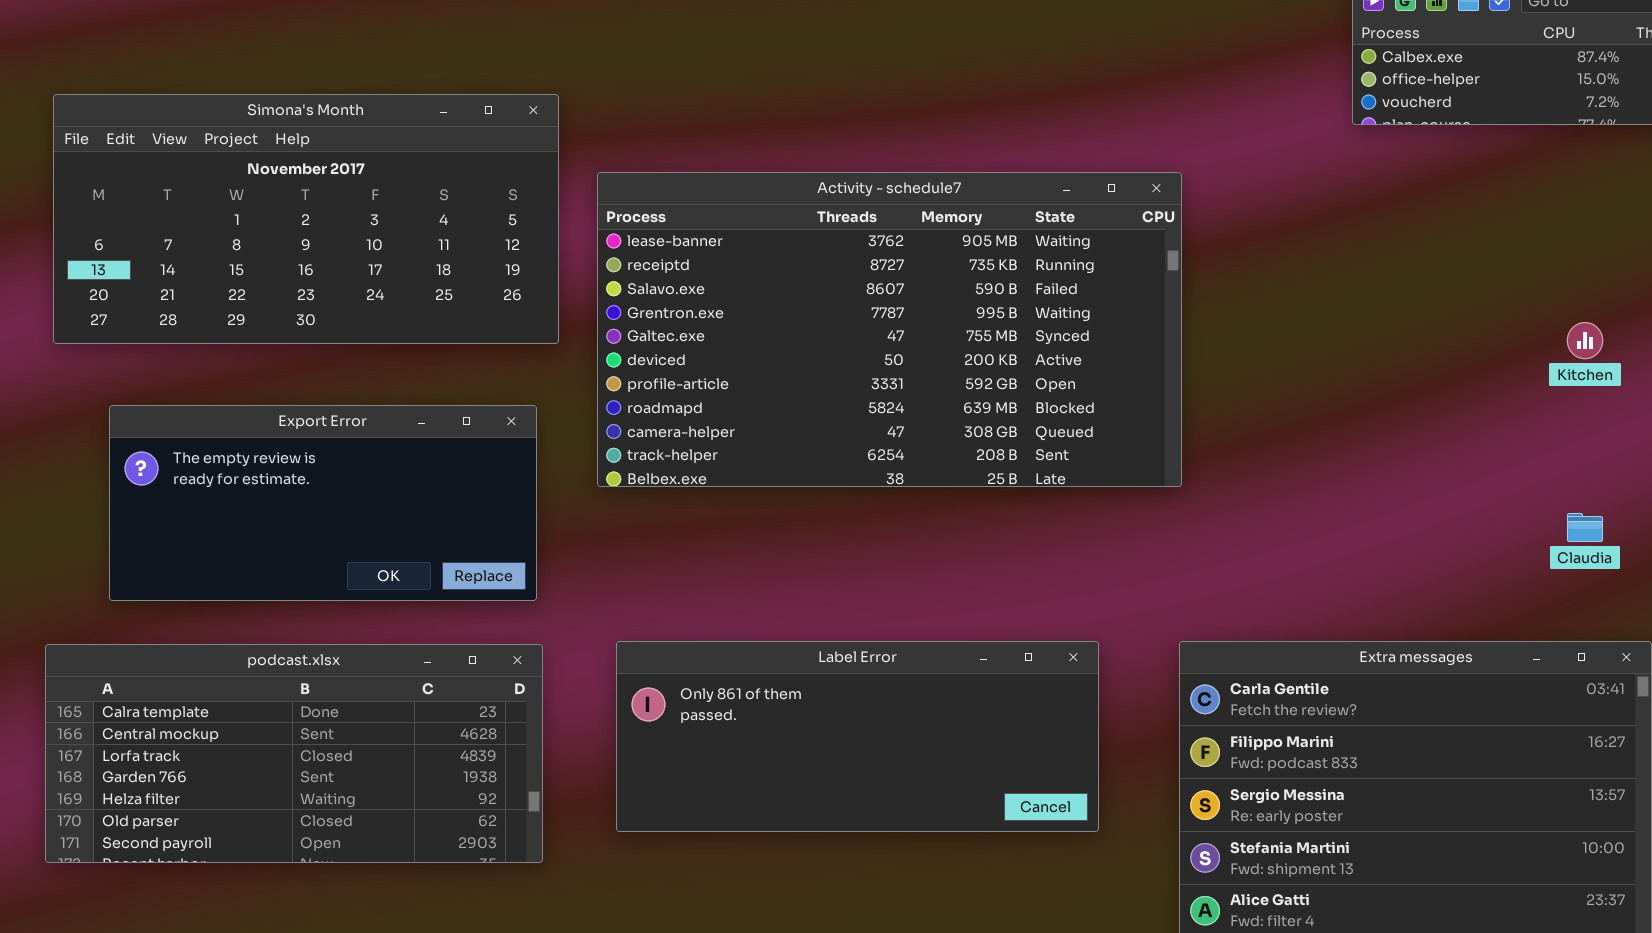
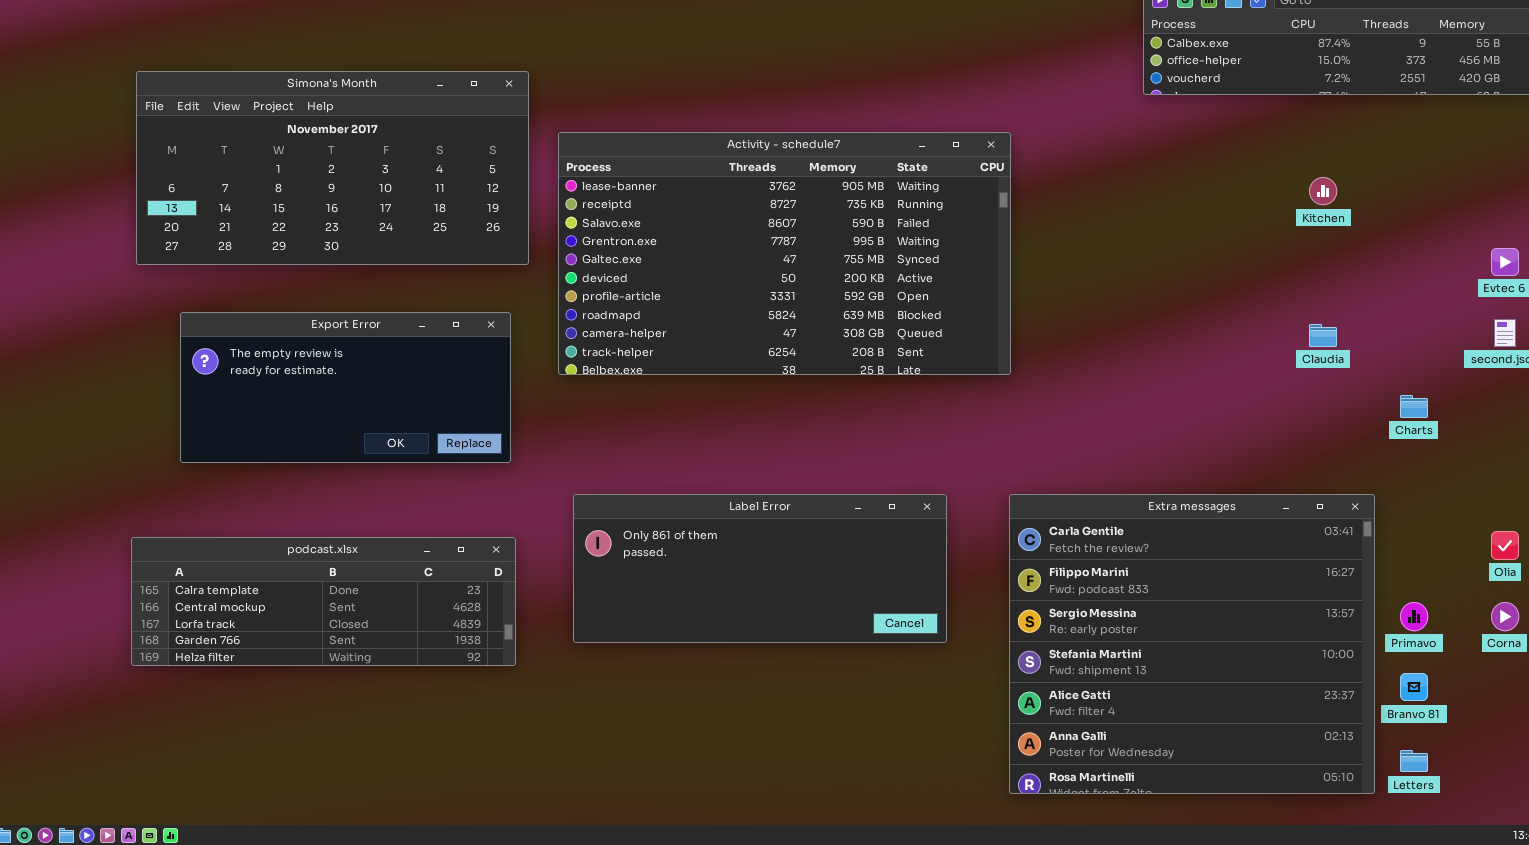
Kitchen: [1567,322,1603,359] -> [1309,177,1337,205], moved
Claudia: [1567,513,1603,542] -> [1309,324,1337,347], moved
podcast.xlsx: [45,644,543,863] -> [131,537,516,666], resized

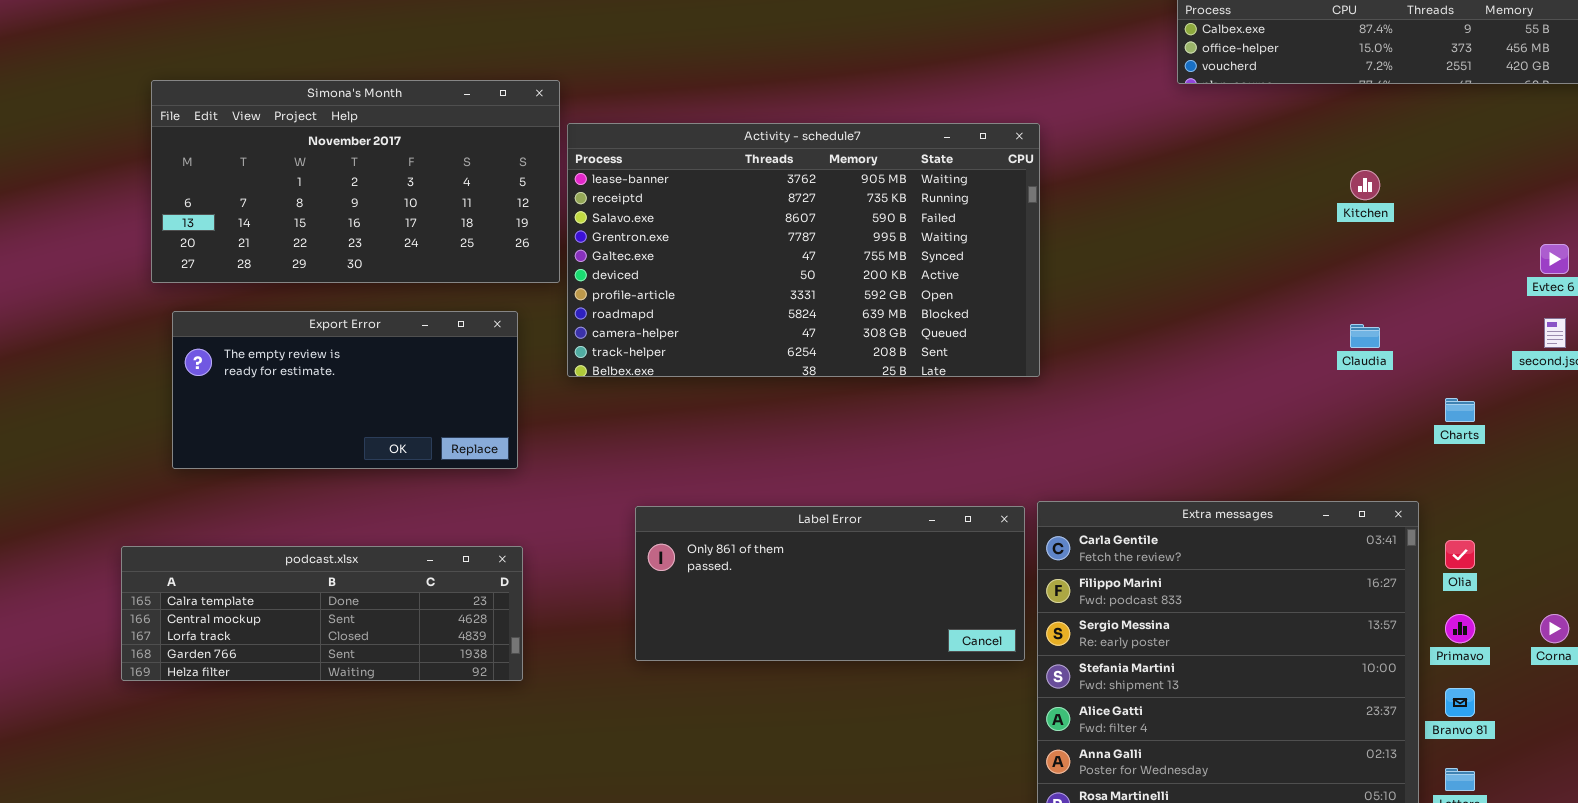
Simona's Month: [136,71,529,265] -> [151,80,560,283], moved
Label Error: [573,494,947,643] -> [635,506,1025,661], moved
Olia: [1491,531,1519,560] -> [1445,540,1475,569], moved

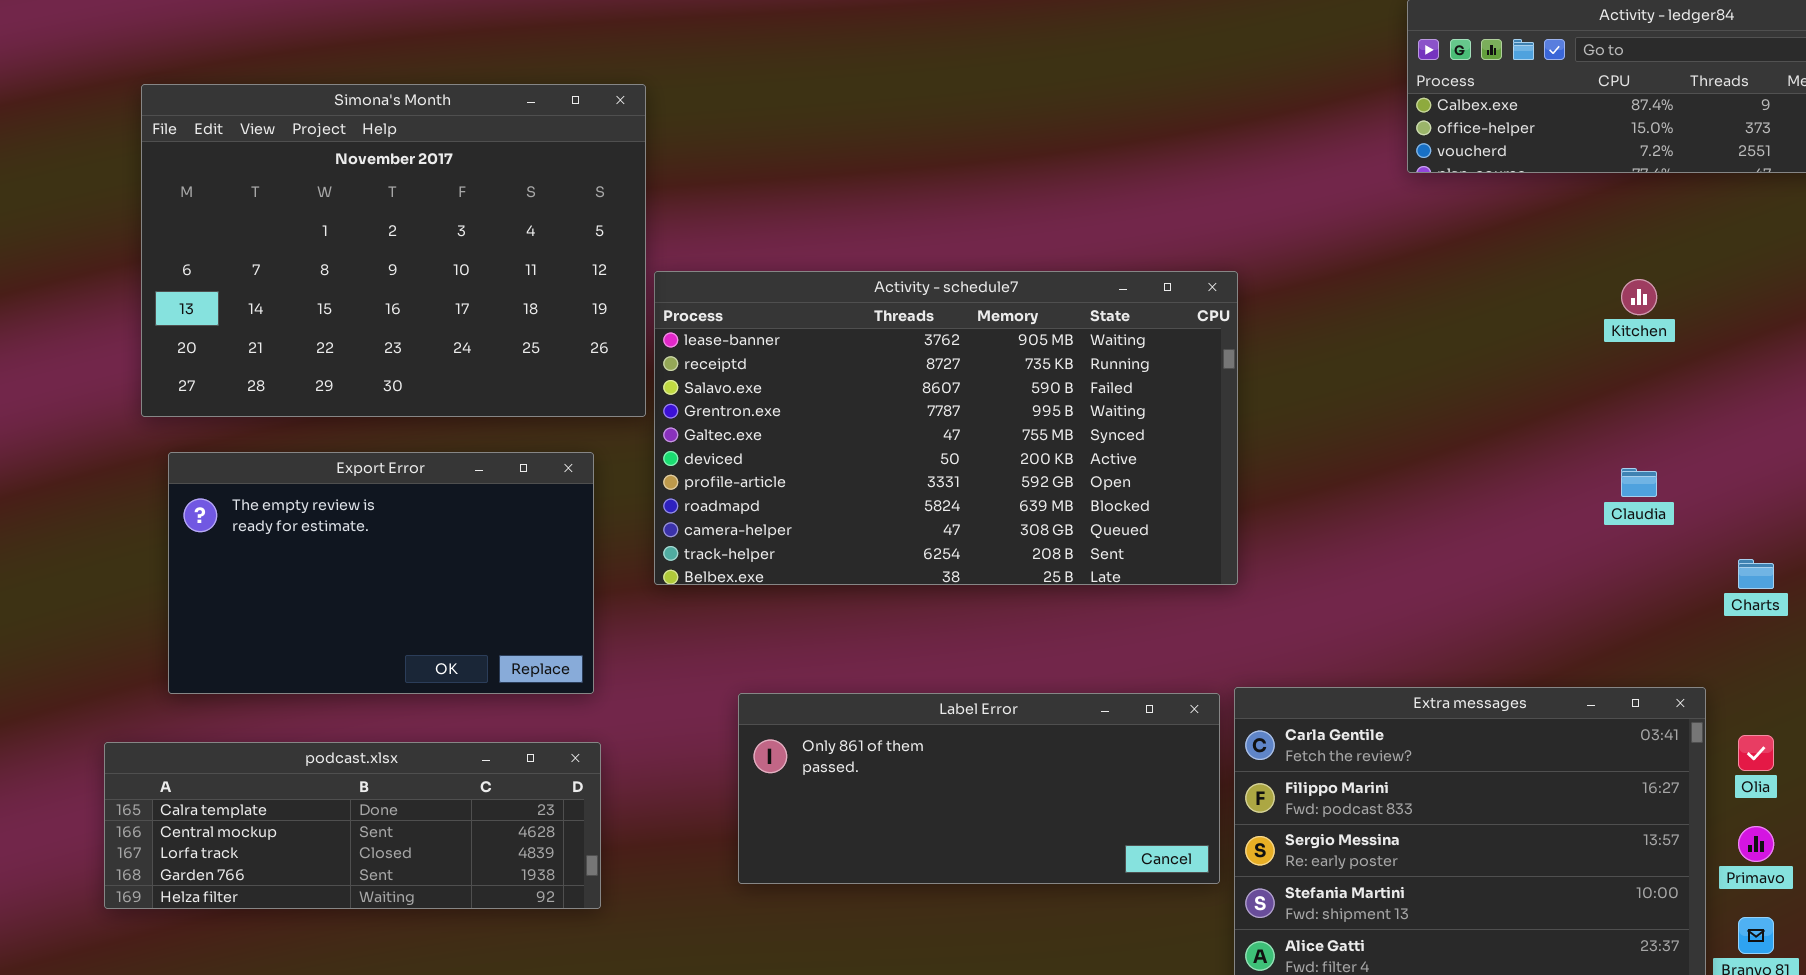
Simona's Month: [151,80,560,283] -> [141,84,646,417], resized
Activity - schedule7: [567,123,1040,377] -> [654,271,1238,585], moved
Export Error: [172,311,518,469] -> [168,452,594,694], resized

